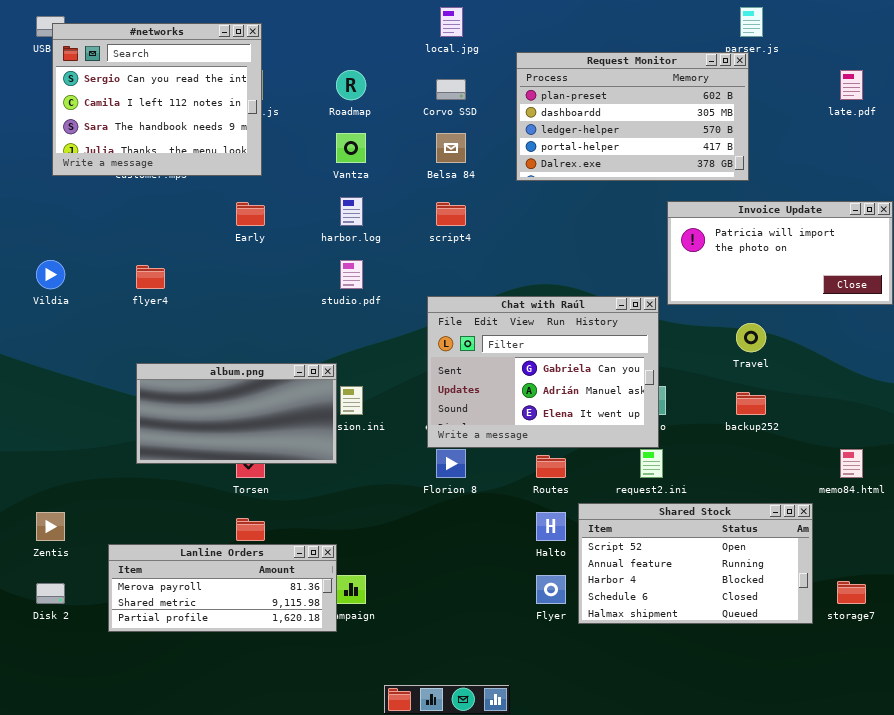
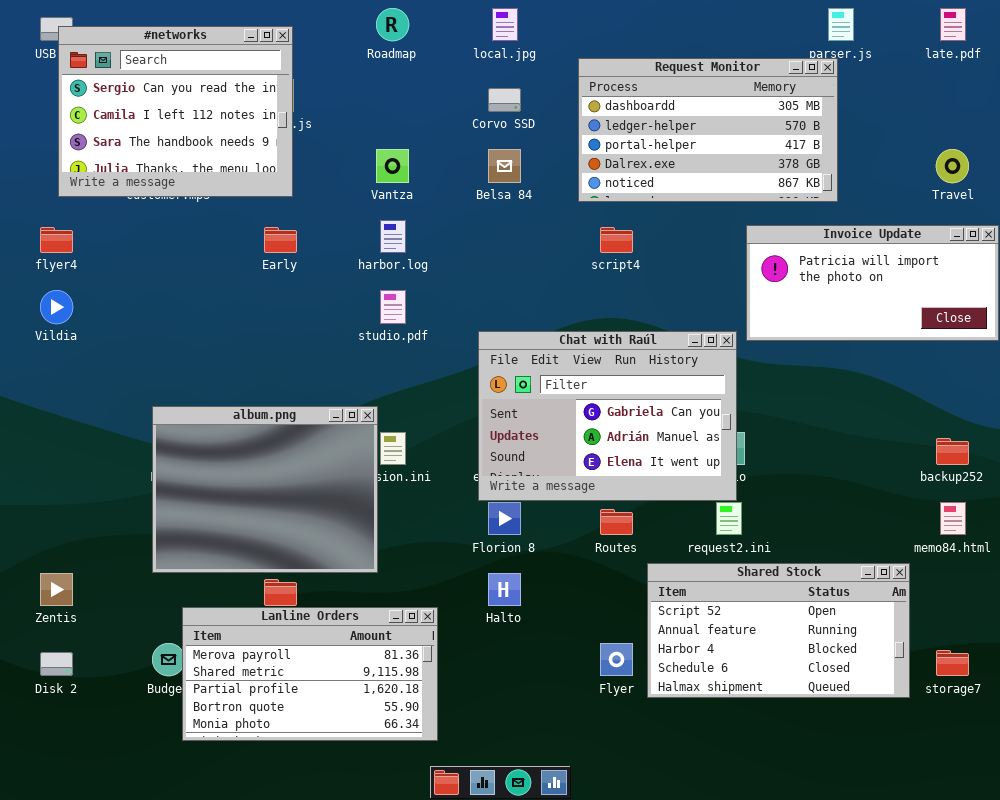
Request Monitor: [516,52,749,181] -> [578,58,838,202], scrolled down 1 row
Roadmap: [336,70,366,100] -> [376,8,409,41], moved
late.pdf: [840,70,863,100] -> [940,8,966,41], moved
script4: [436,202,466,226] -> [600,227,633,253], moved
flyer4: [136,265,165,289] -> [40,227,73,253], moved
Travel: [736,323,766,352] -> [936,149,969,183], moved
album.png: [136,363,337,464] -> [152,406,378,573], resized
backup252: [736,392,766,415] -> [936,438,969,465], moved
Halto: [536,512,566,541] -> [488,573,521,606], moved
Lanline Orders: [108,544,337,632] -> [182,607,438,741], moved, resized

